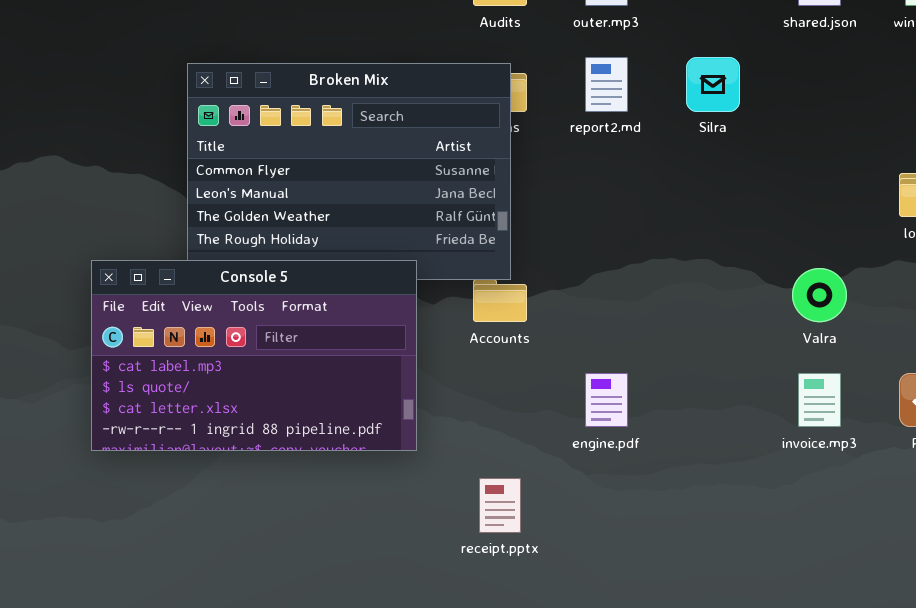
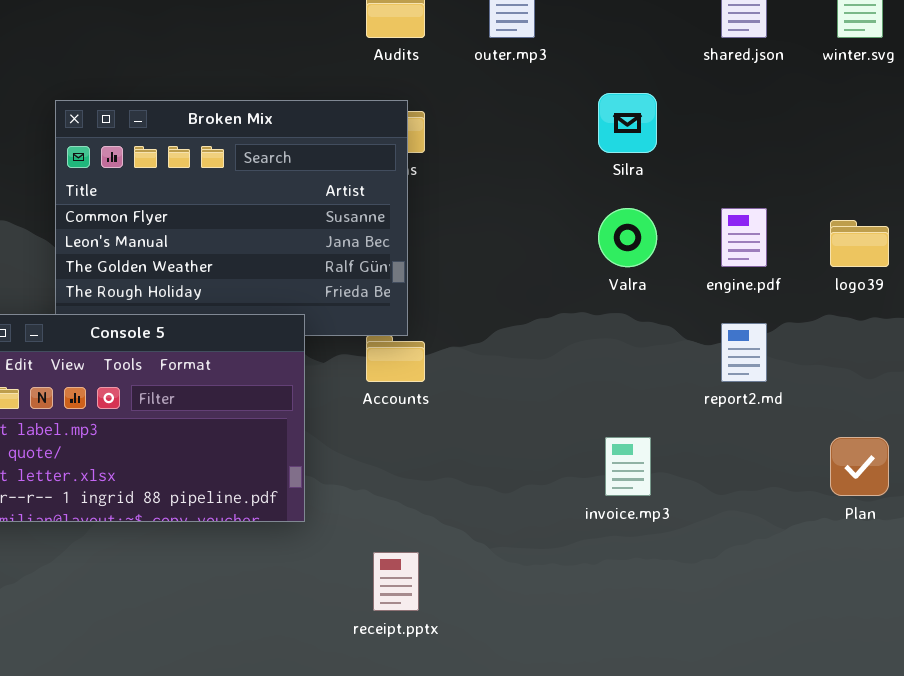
report2.md: [585,57,628,112] -> [721,323,767,382], moved
Valra: [792,268,847,322] -> [598,208,657,267], moved
engine.pdf: [585,373,628,427] -> [721,208,767,267], moved
invoice.mp3: [798,373,841,427] -> [605,437,651,496], moved

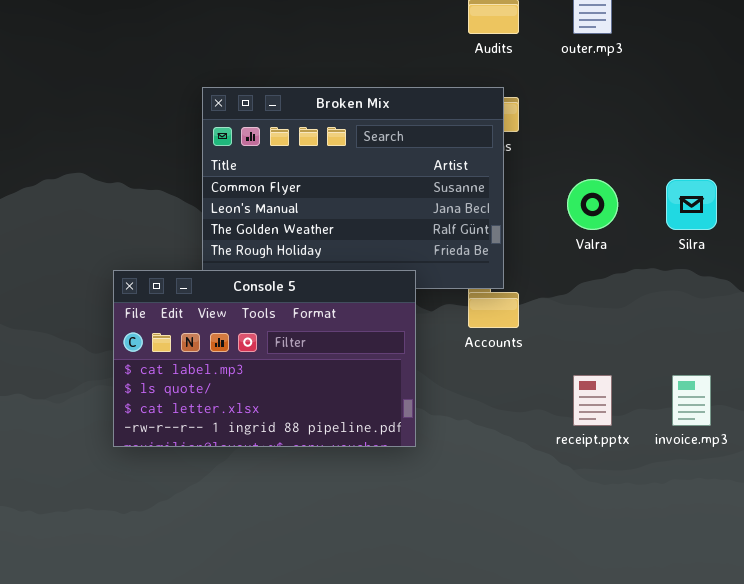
Silra: [598,93,657,153] -> [666,179,717,230], moved
Valra: [598,208,657,267] -> [567,179,618,230], moved
receipt.pptx: [373,552,419,611] -> [573,375,612,426], moved

